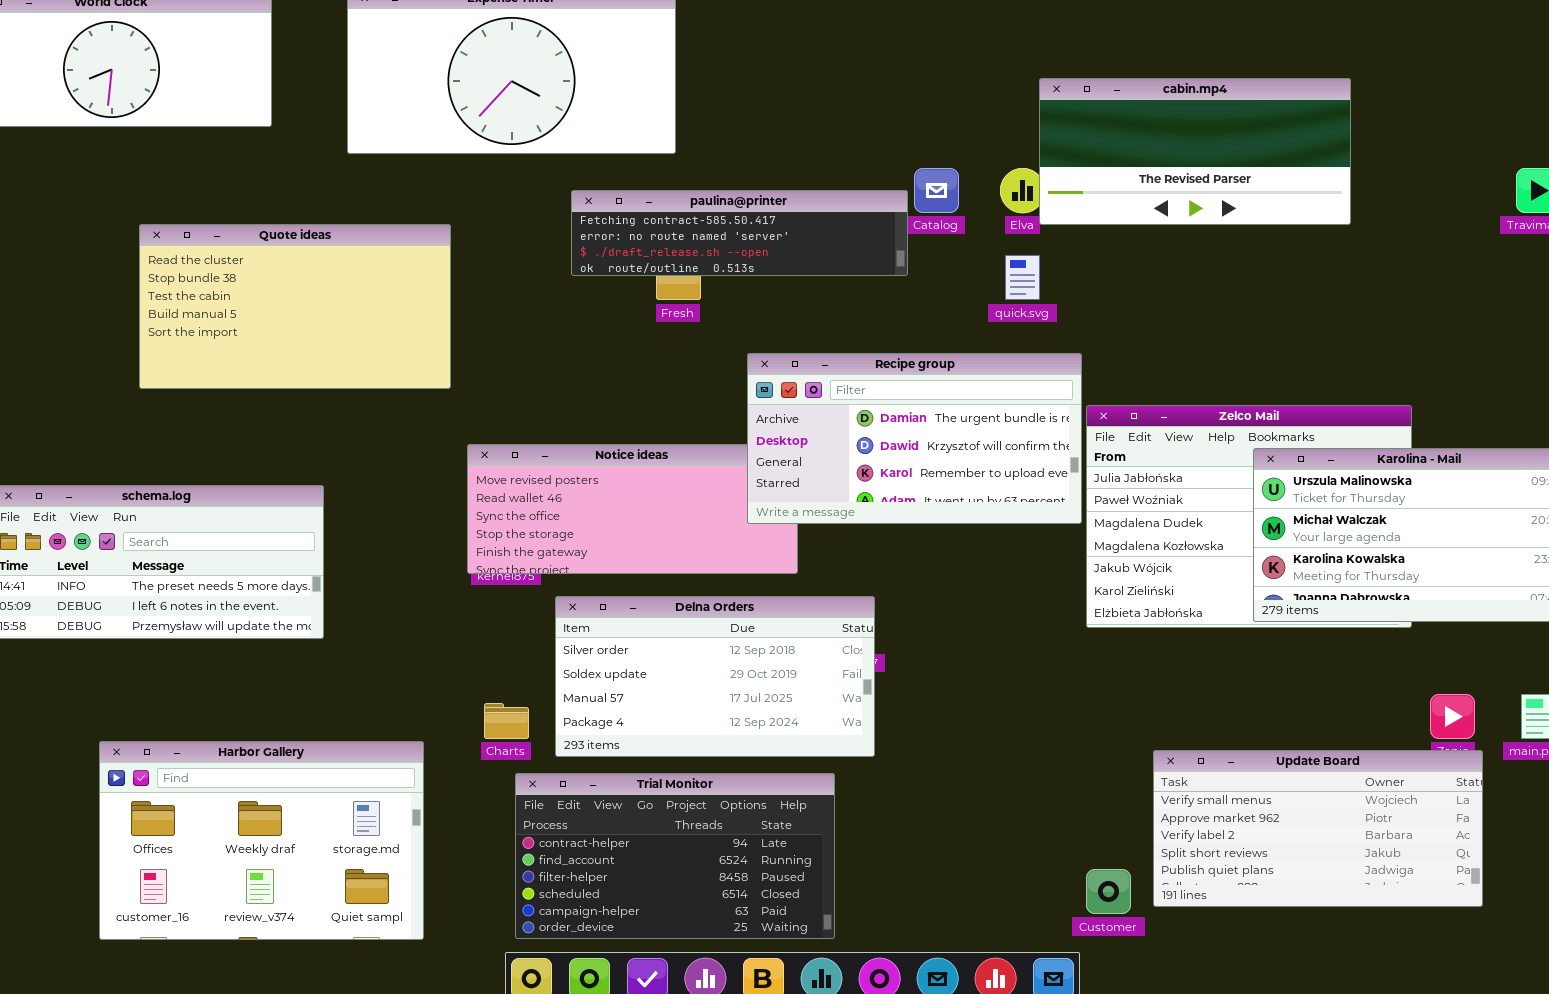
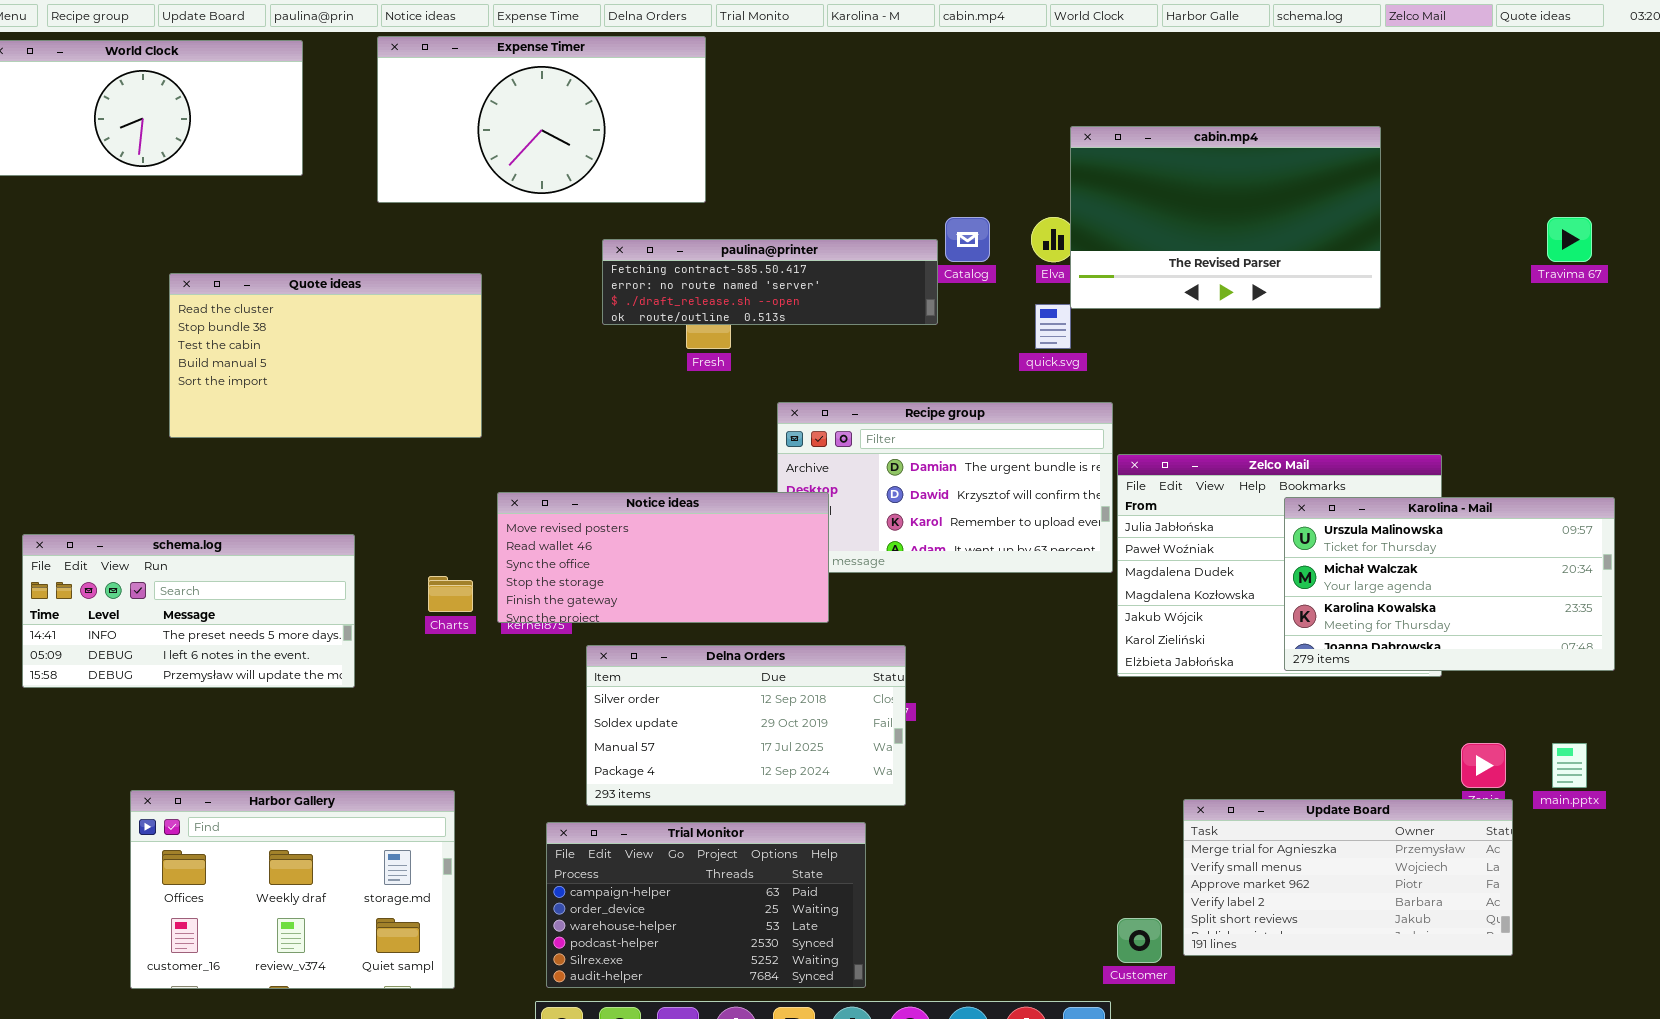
cabin.mp4: [1039,78,1351,225] -> [1070,126,1381,309], resized
Notice ideas: [467,444,798,574] -> [497,492,829,623], raised
Charts: [484,703,529,739] -> [428,576,473,612], moved
Update Board: [1153,750,1483,907] -> [1183,799,1513,956], scrolled up 1 row
Trial Monitor: [515,773,835,939] -> [546,822,866,988], scrolled down 4 rows

